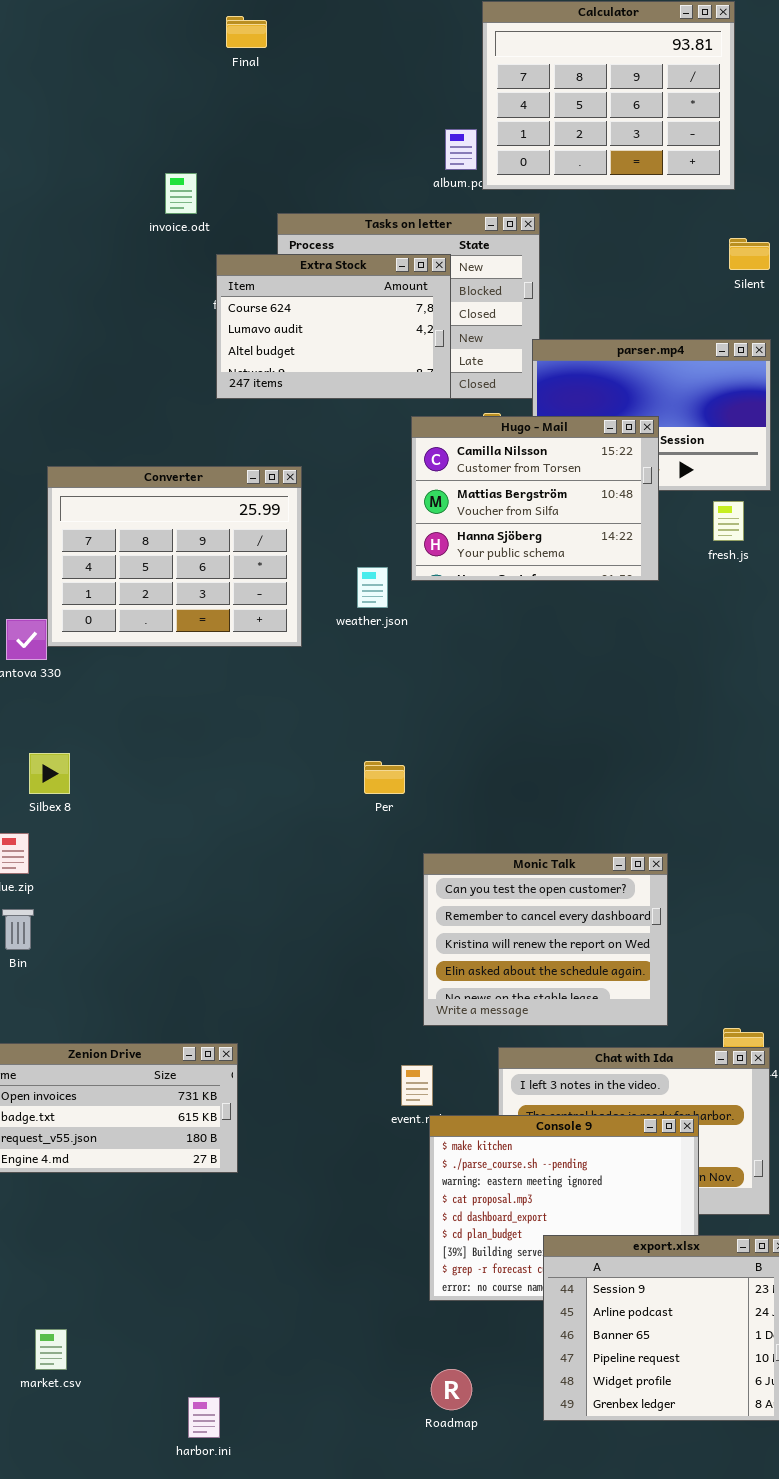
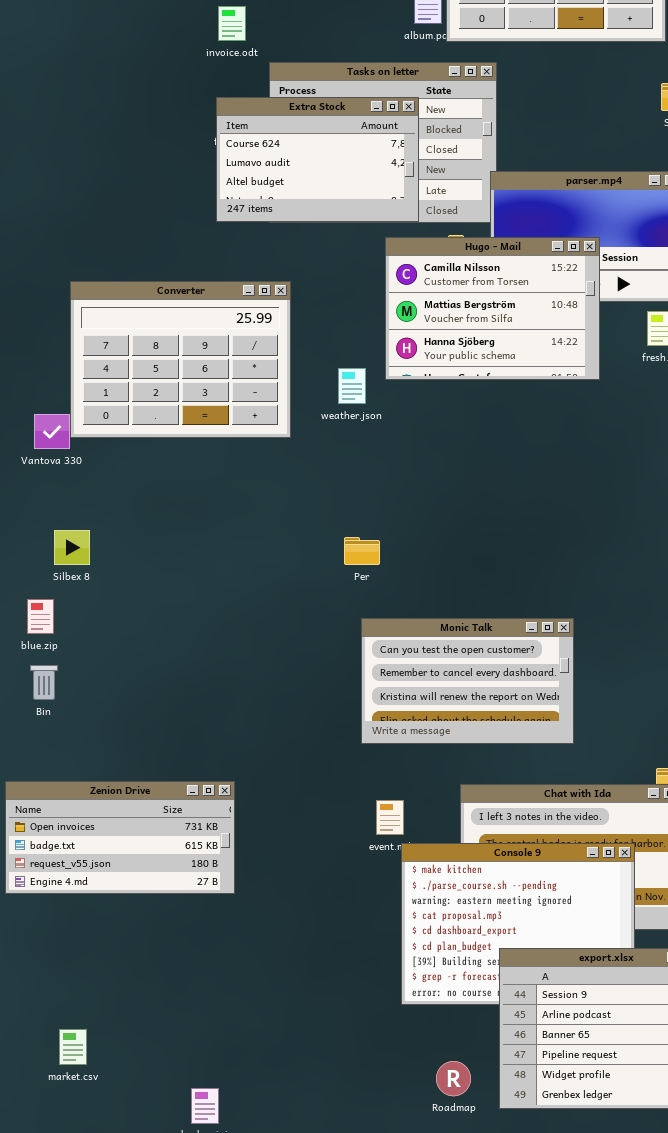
invoice.odt: [165,173,197,214] -> [218,6,246,41], moved
Monic Talk: [423,853,668,1026] -> [361,618,574,744], moved, resized
Roadmap: [431,1369,472,1410] -> [436,1061,471,1096], moved

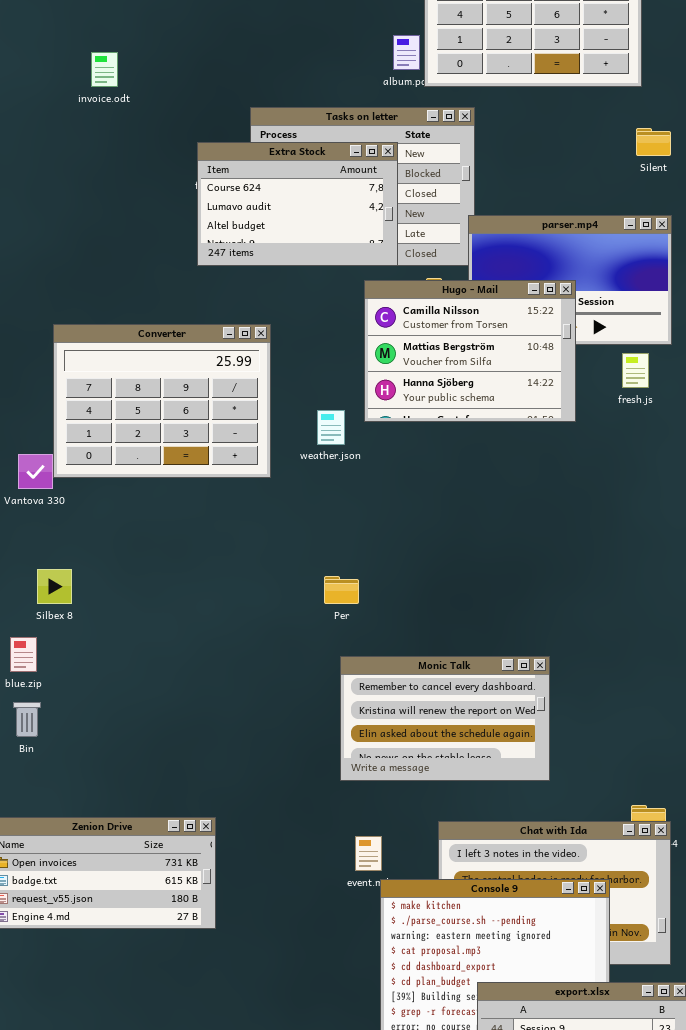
invoice.odt: [218,6,246,41] -> [91,52,118,87], moved
Monic Talk: [361,618,574,744] -> [340,656,550,781], scrolled down 1 row

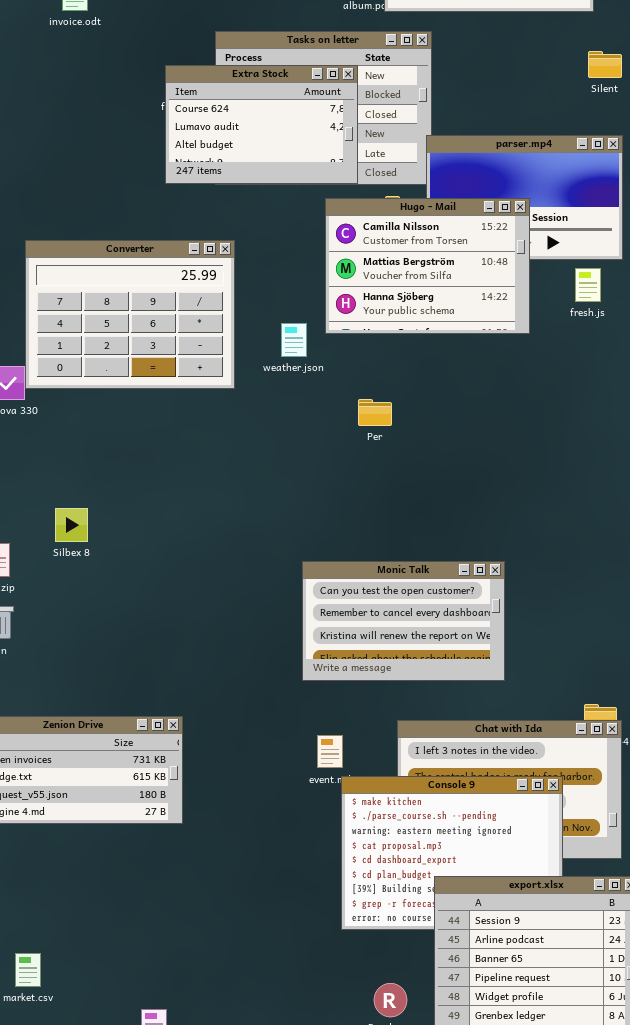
Silbex 8: [37,569,72,604] -> [55,508,88,542], moved
Per: [324,576,359,604] -> [358,399,392,426], moved
Monic Talk: [340,656,550,781] -> [302,561,505,681], scrolled up 1 row

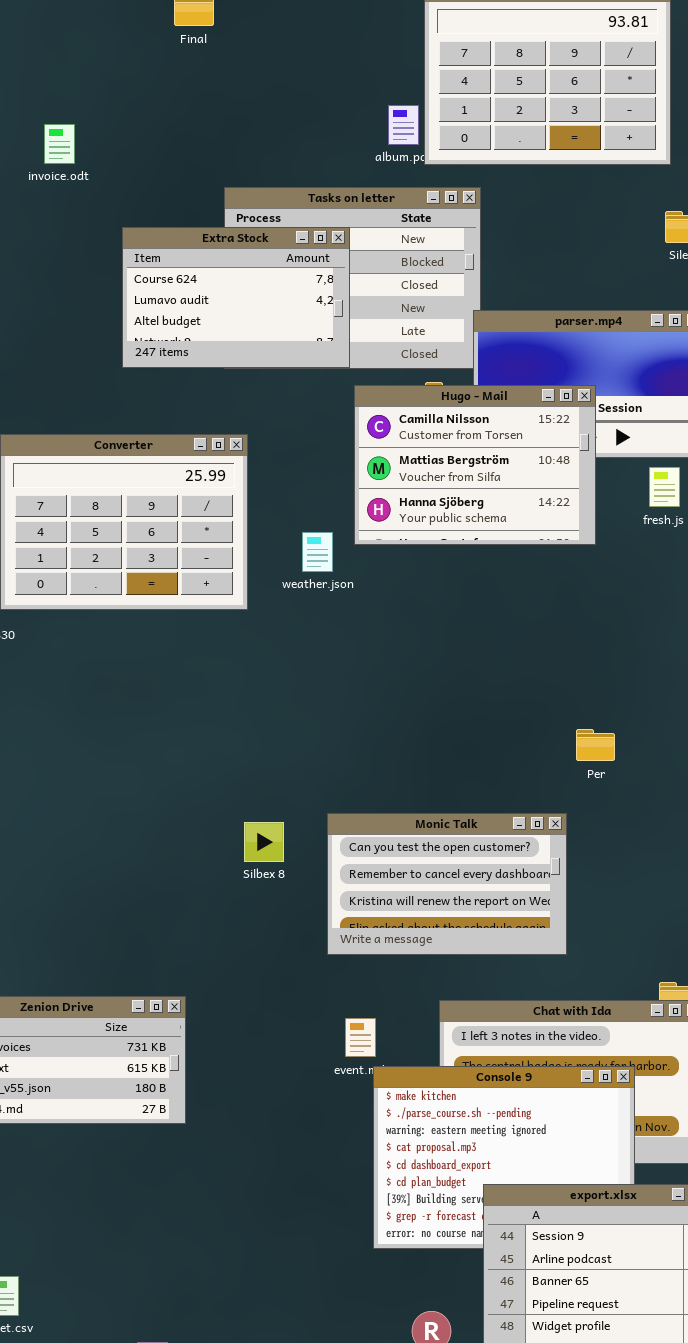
Extra Stock: [165,65,358,184] -> [122,227,350,368], moved
Per: [358,399,392,426] -> [576,729,615,761], moved
Silbex 8: [55,508,88,542] -> [244,822,284,862], moved

